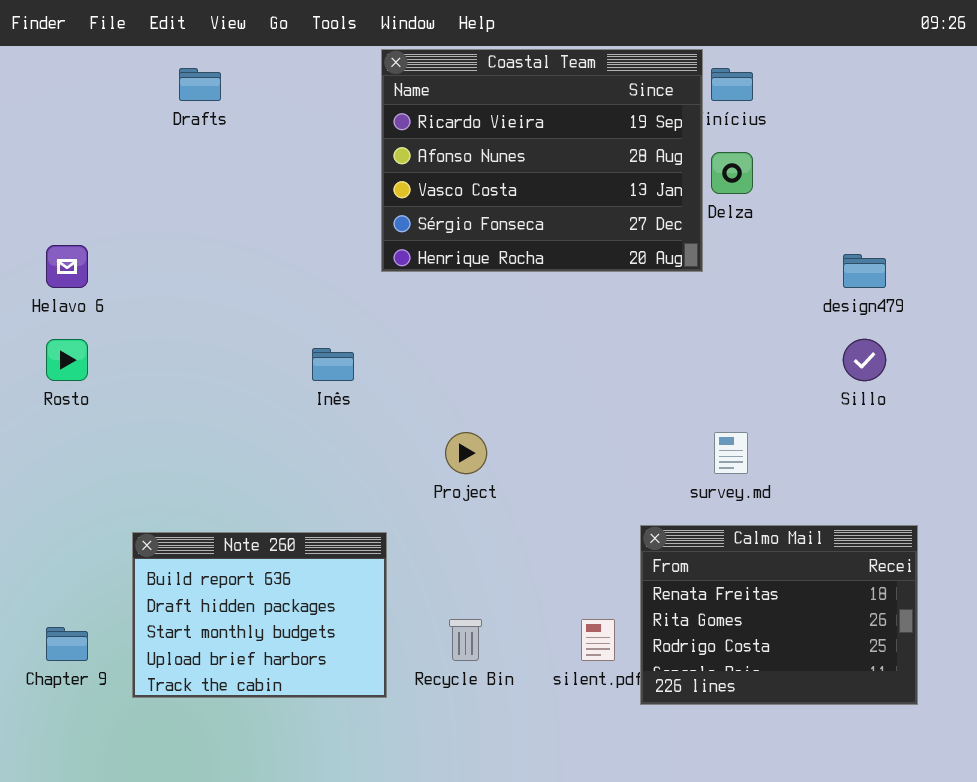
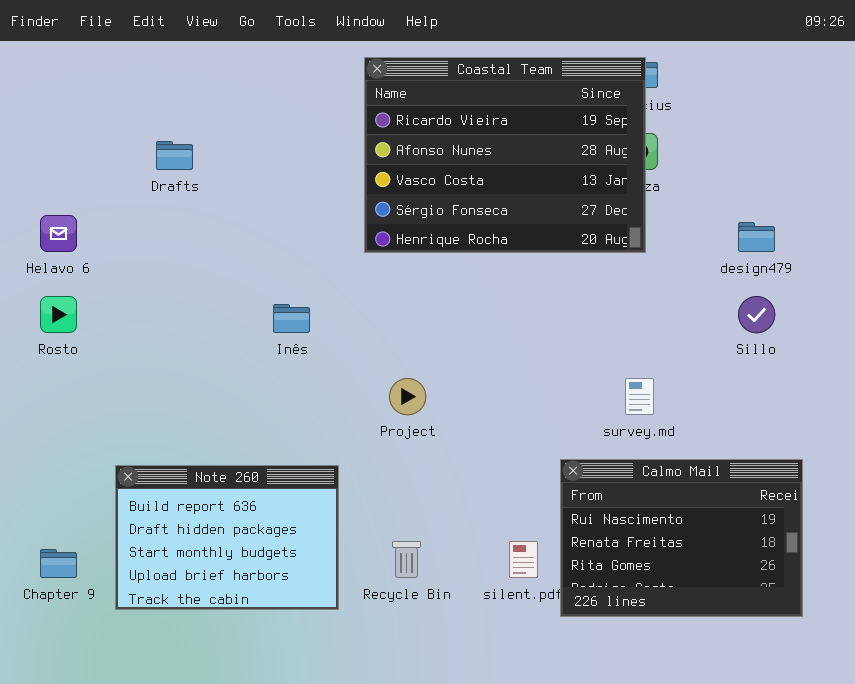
Coastal Team: [381,49,703,272] -> [364,57,646,253], moved
Drafts: [179,68,221,101] -> [156,141,193,170], moved
Calmo Mail: [640,525,918,705] -> [560,459,803,617], scrolled up 1 row

